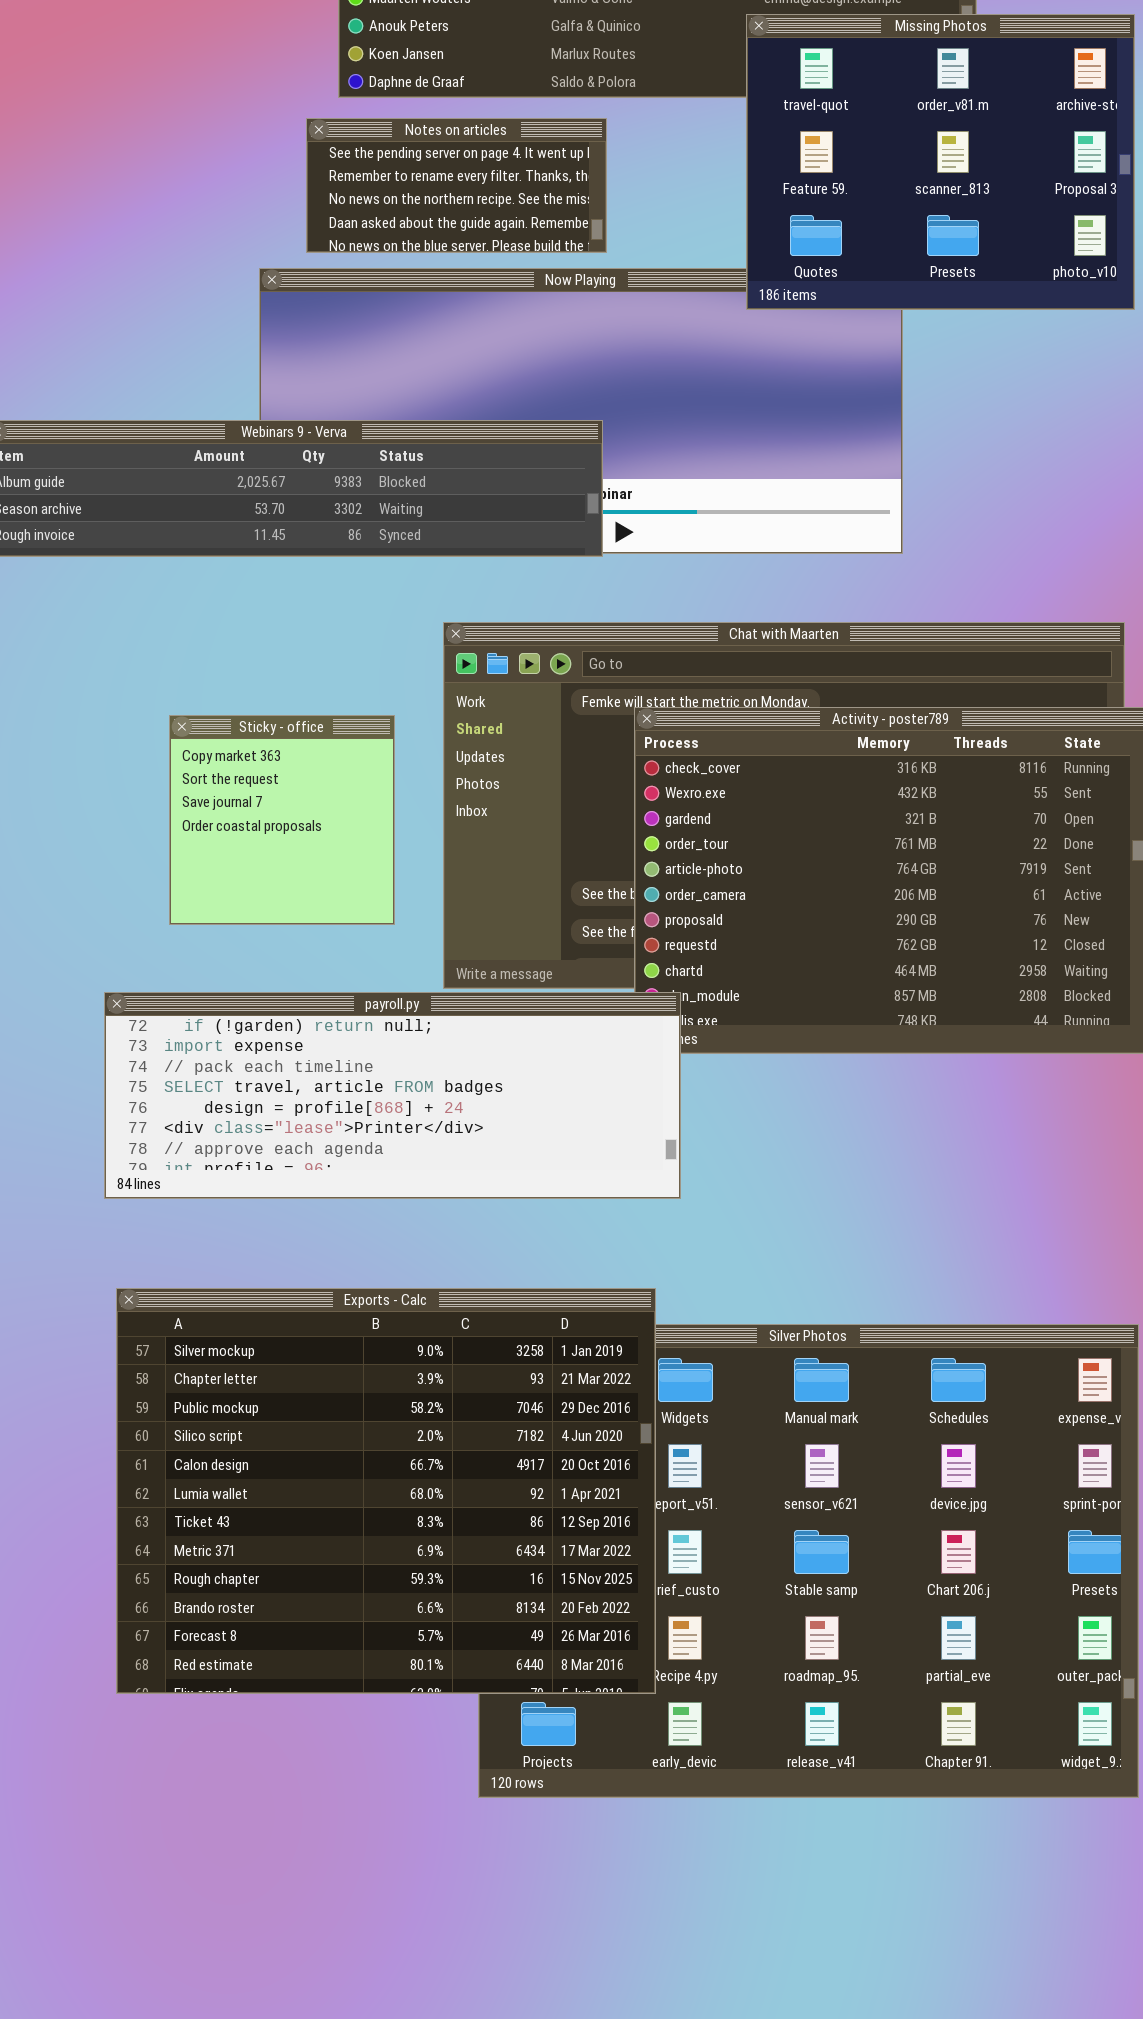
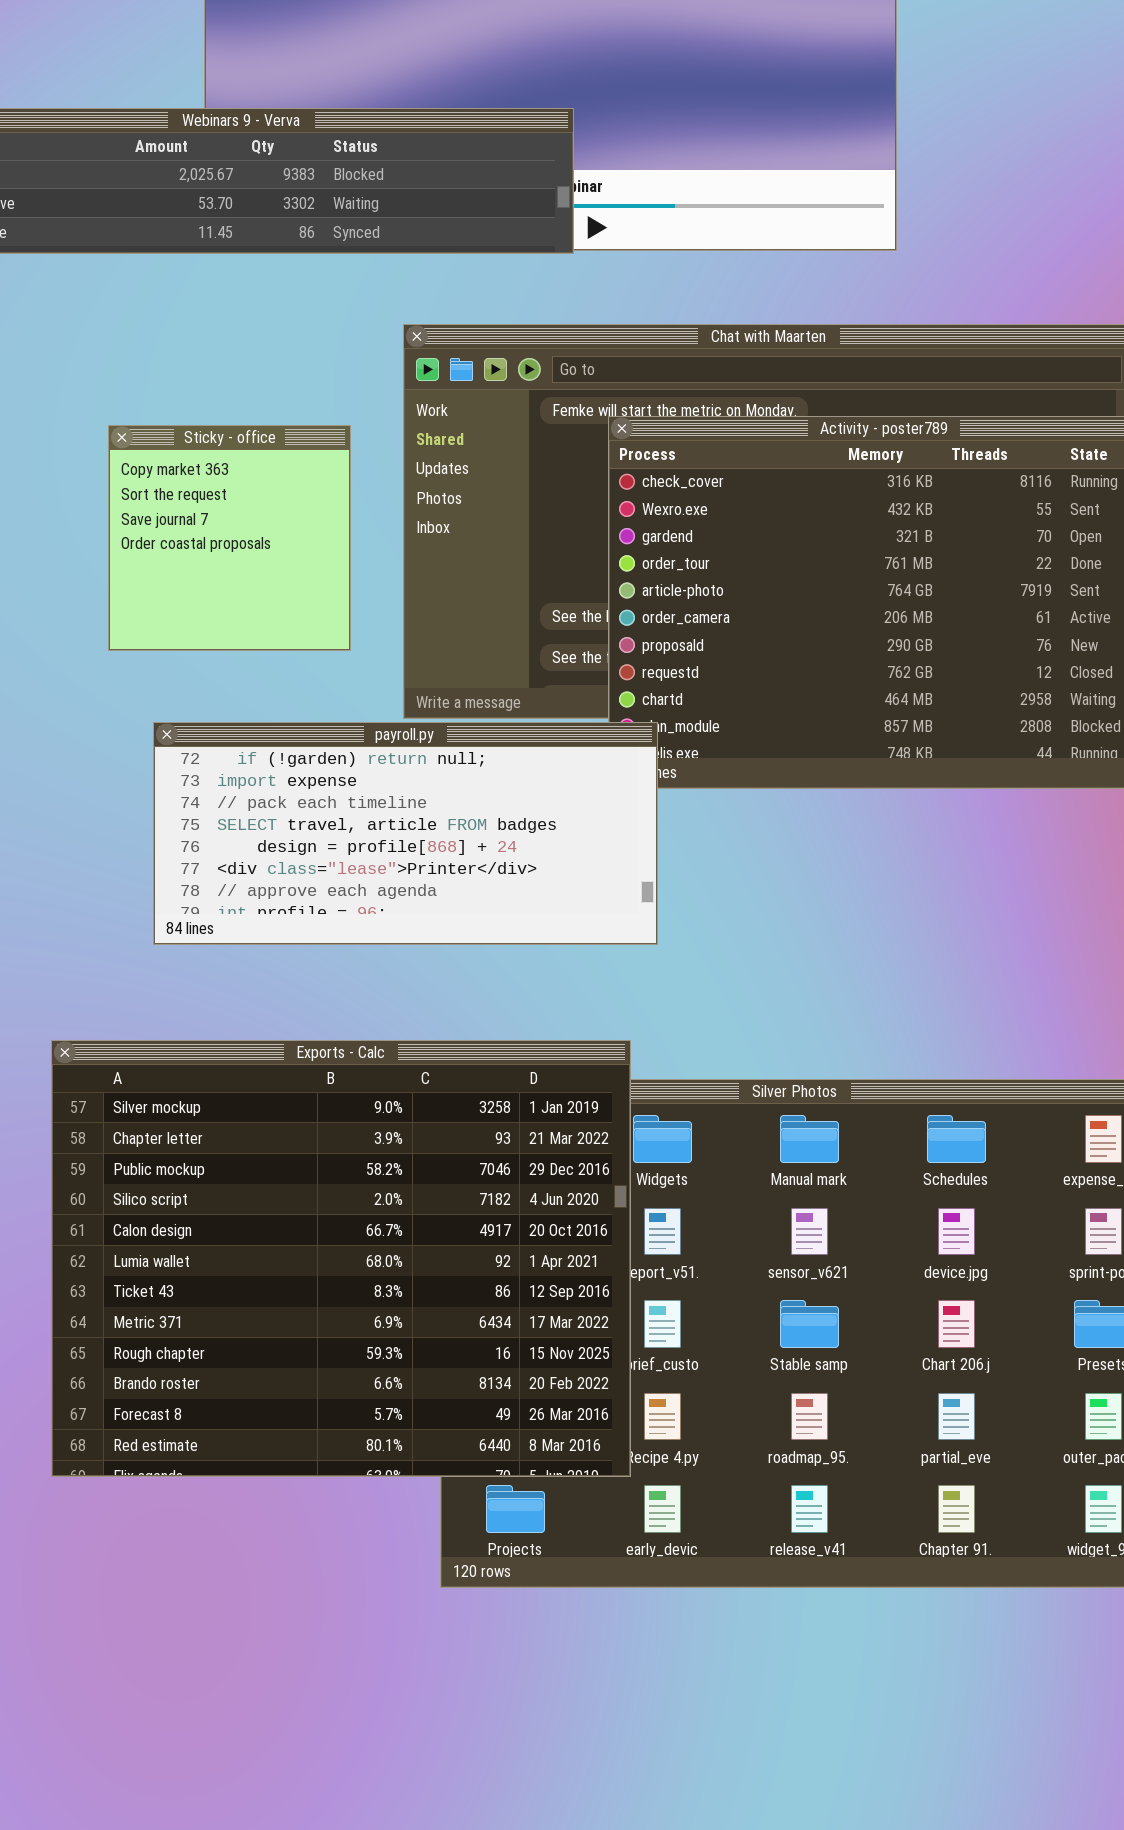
payroll.py: [104,992,681,1199] -> [153,722,658,945], resized

